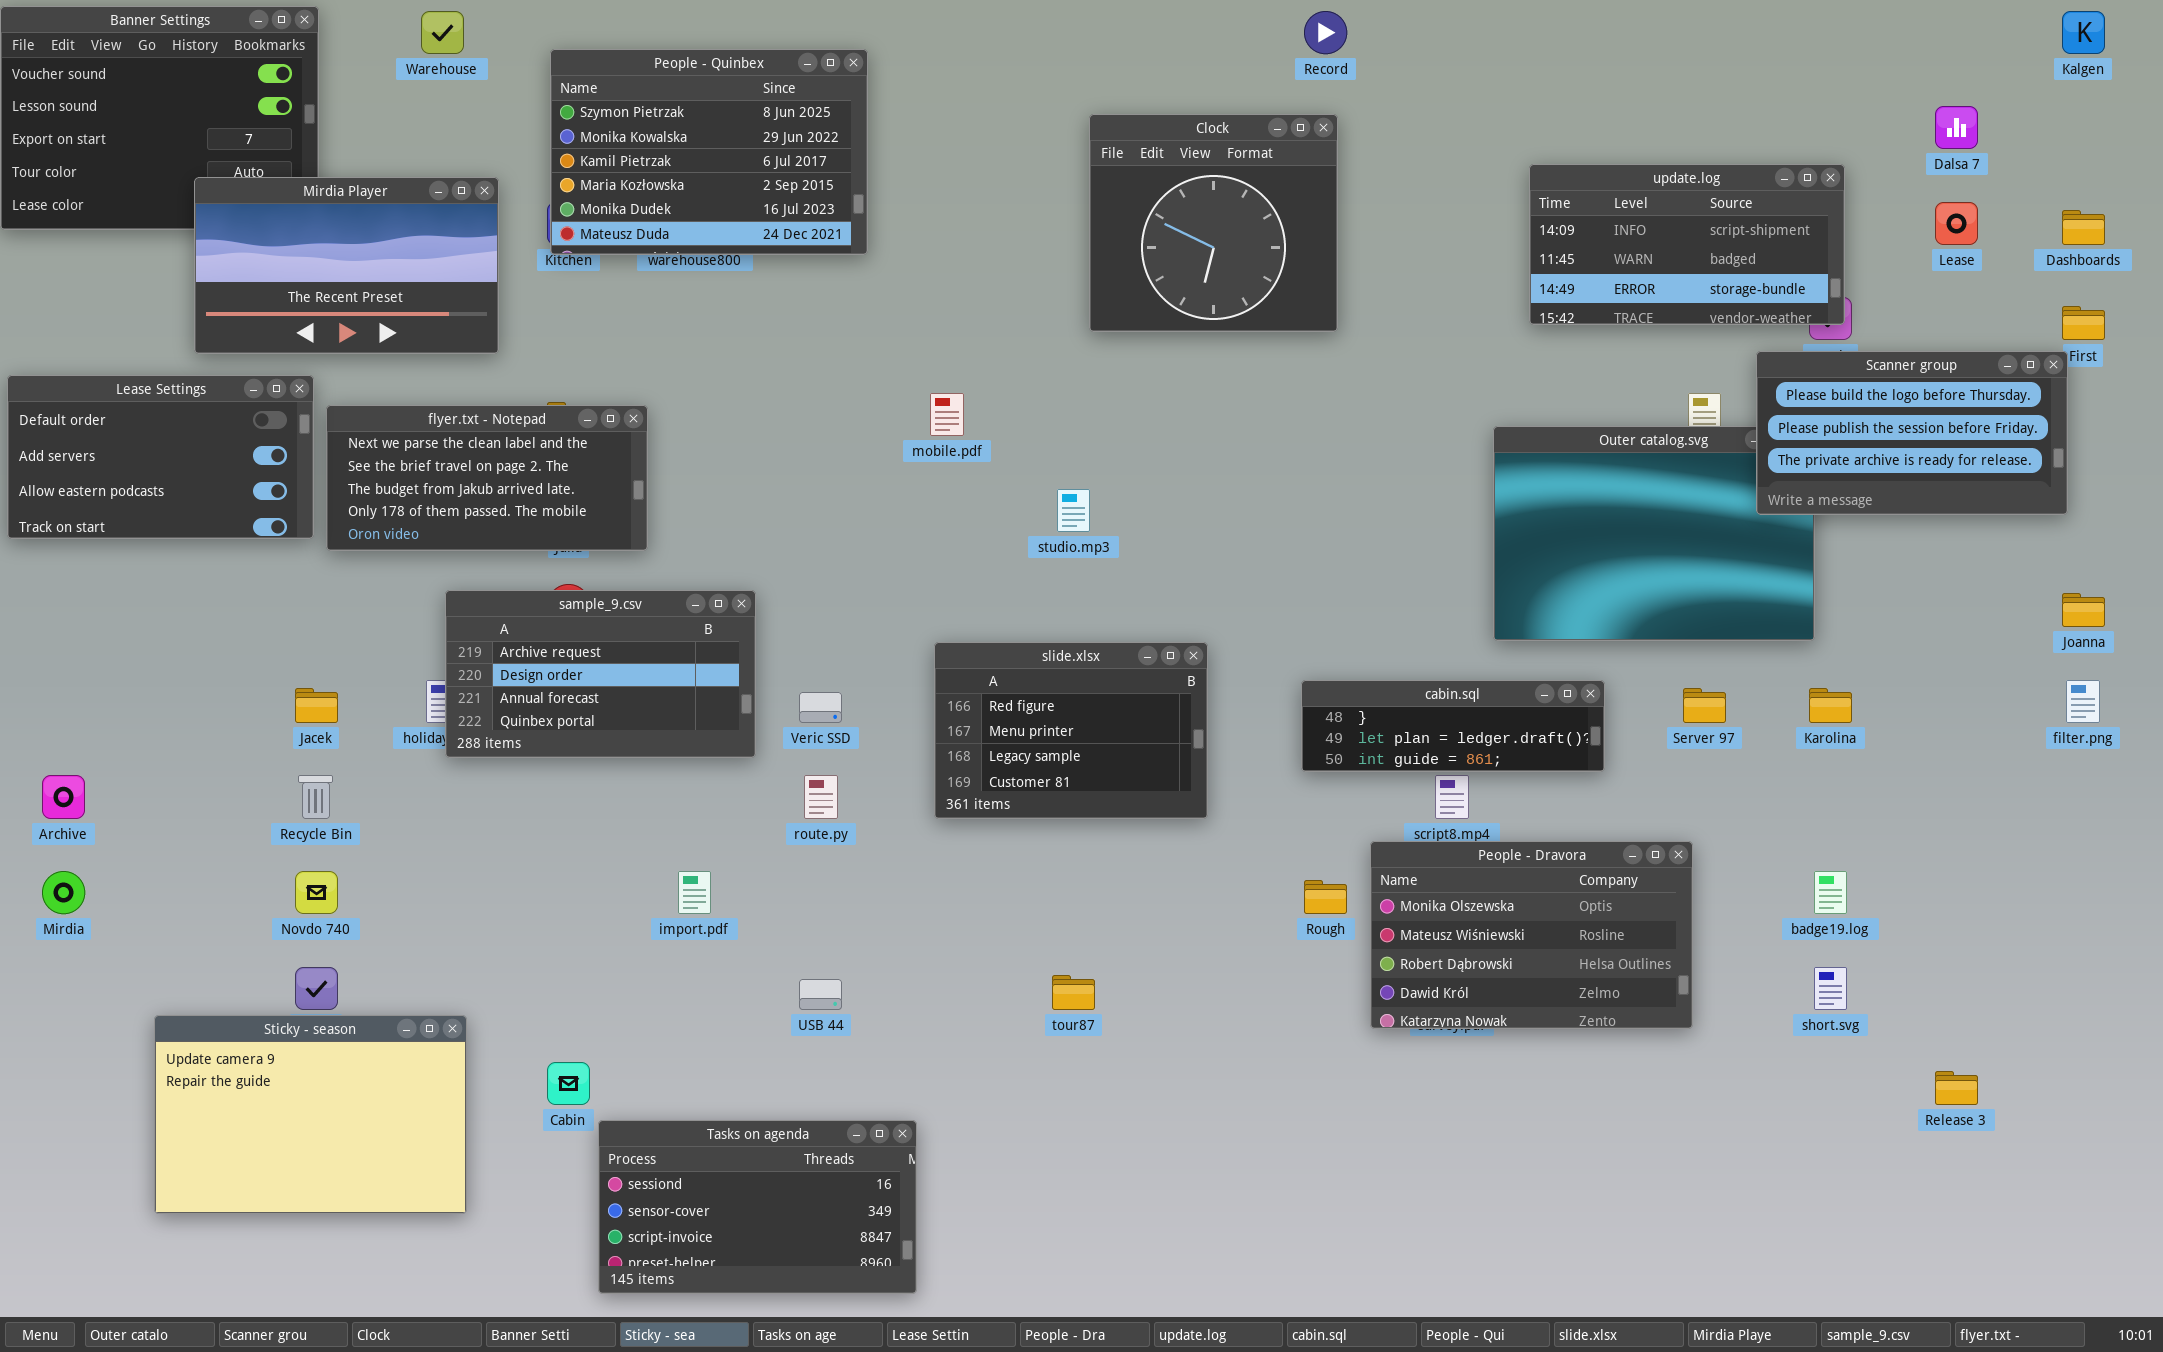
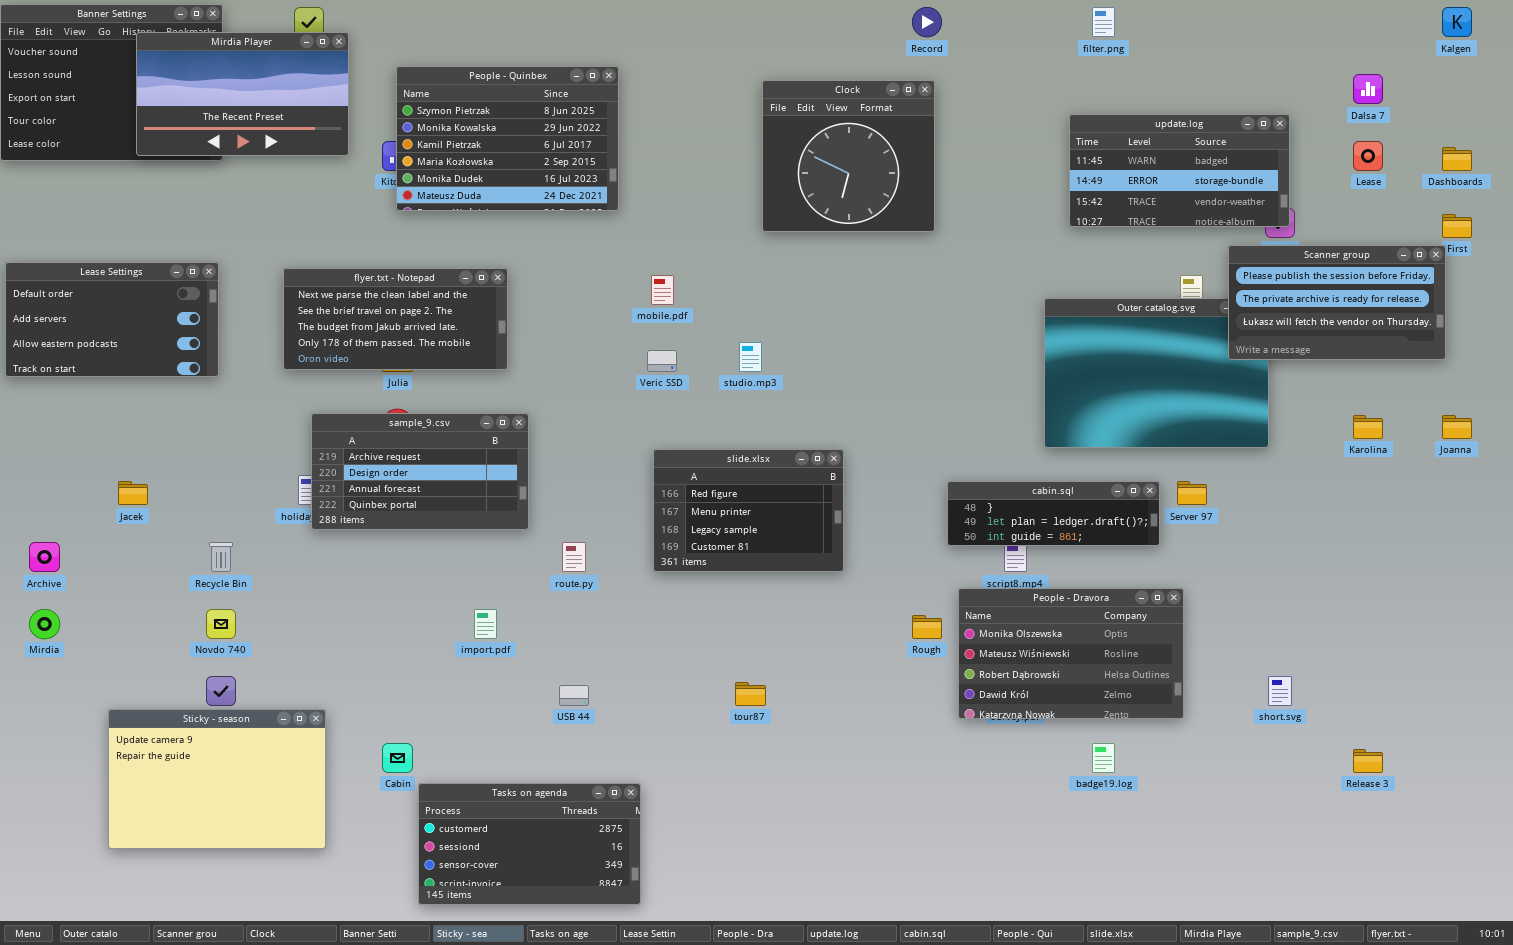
People - Quinbex: [550,49,868,255] -> [396,66,619,211], moved
update.log: [1529,164,1845,325] -> [1069,114,1290,227], scrolled down 1 row
Mirdia Player: [194,177,499,354] -> [136,32,349,156], moved
Scanner group: [1756,351,2068,515] -> [1228,245,1446,360], scrolled down 1 row
flyer.txt - Notepad: [326,405,648,551] -> [283,268,508,370], moved
cabin.sql: [1301,680,1605,772] -> [947,481,1160,546], moved
filter.png: [2066,680,2100,723] -> [1092,7,1115,37], moved
Jacek: [295,688,338,723] -> [118,481,148,505], moved
Karolina: [1809,688,1852,723] -> [1353,415,1383,439], moved
Veric SSD: [799,692,842,723] -> [647,350,677,372], moved
badge19.log: [1814,871,1847,914] -> [1092,743,1115,773], moved
Tasks on agenda: [598,1120,917,1294] -> [418,783,641,905], scrolled up 1 row

